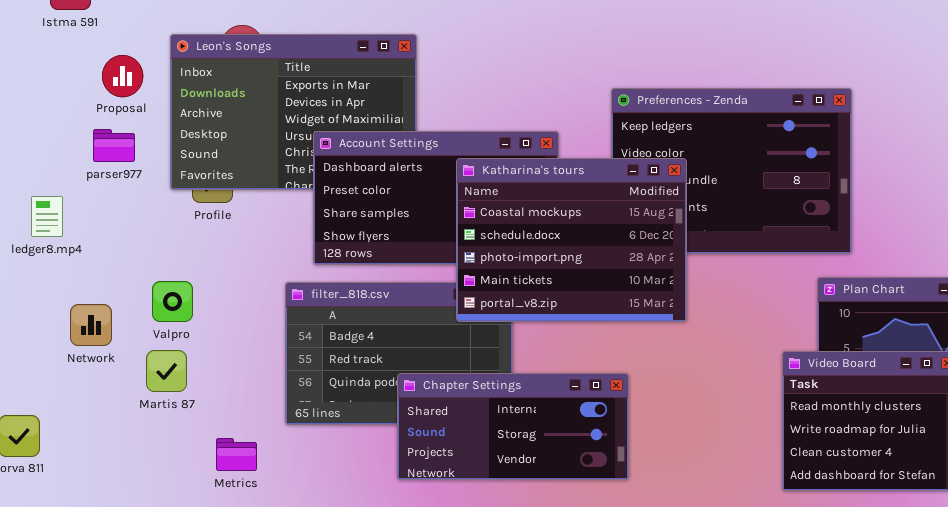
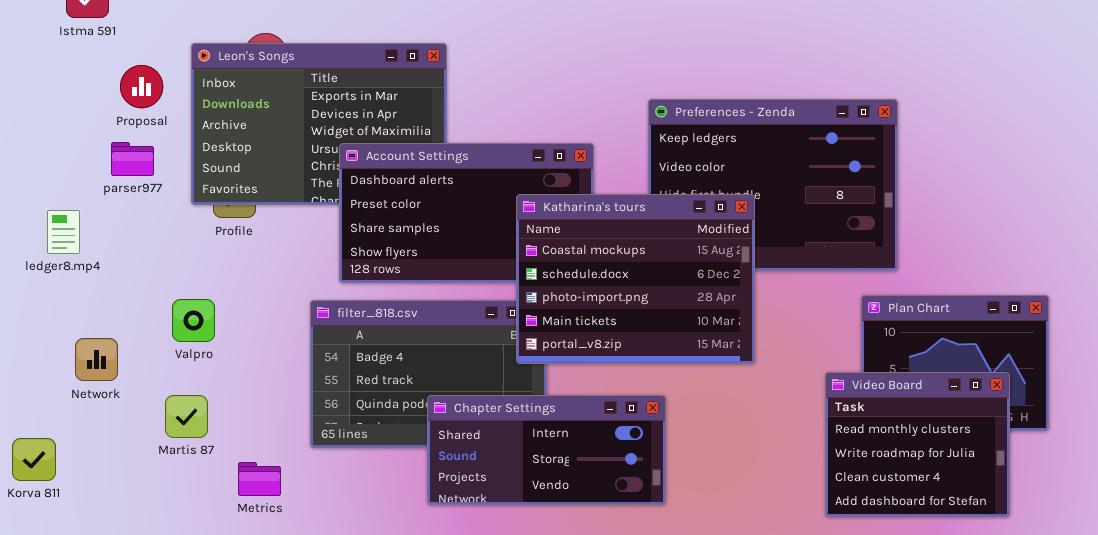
Katharina's tours: [456,158,687,322] -> [516,194,755,364], moved
Network: [70,304,112,346] -> [75,338,118,381], moved
Martis 87: [146,350,187,392] -> [165,395,208,438], moved

